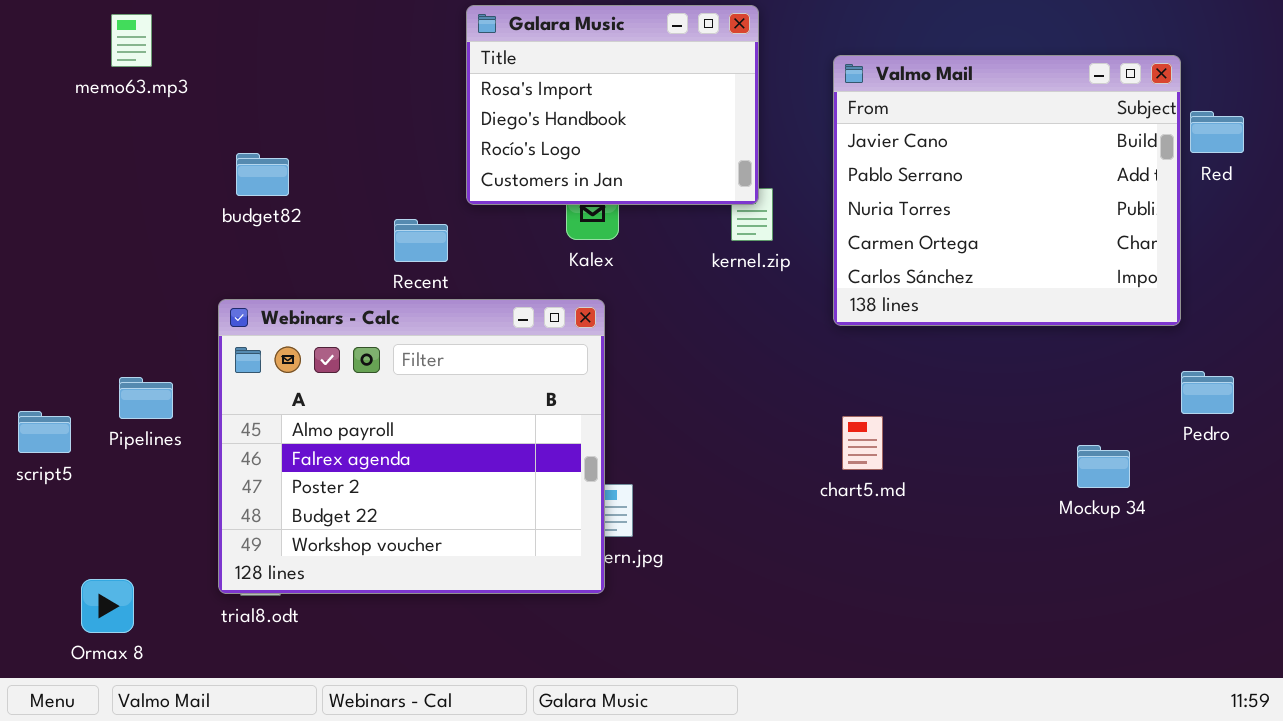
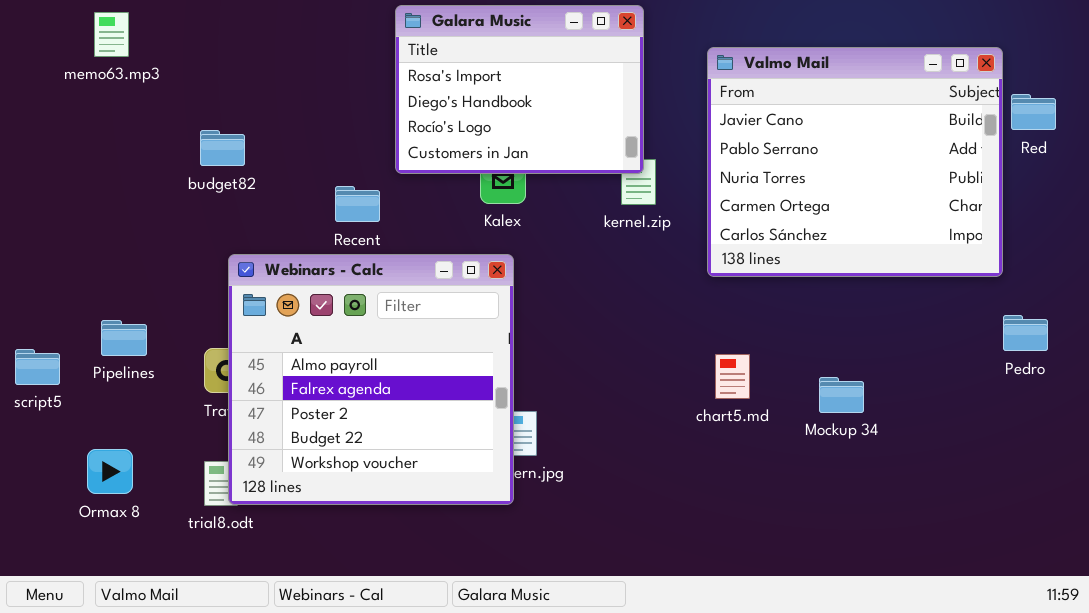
Webinars - Calc: [218,299,605,594] -> [228,254,514,505], resized
Mockup 34: [1077,445,1130,488] -> [819,377,864,413], moved
Ormax 8: [81,579,134,633] -> [87,449,133,494], moved

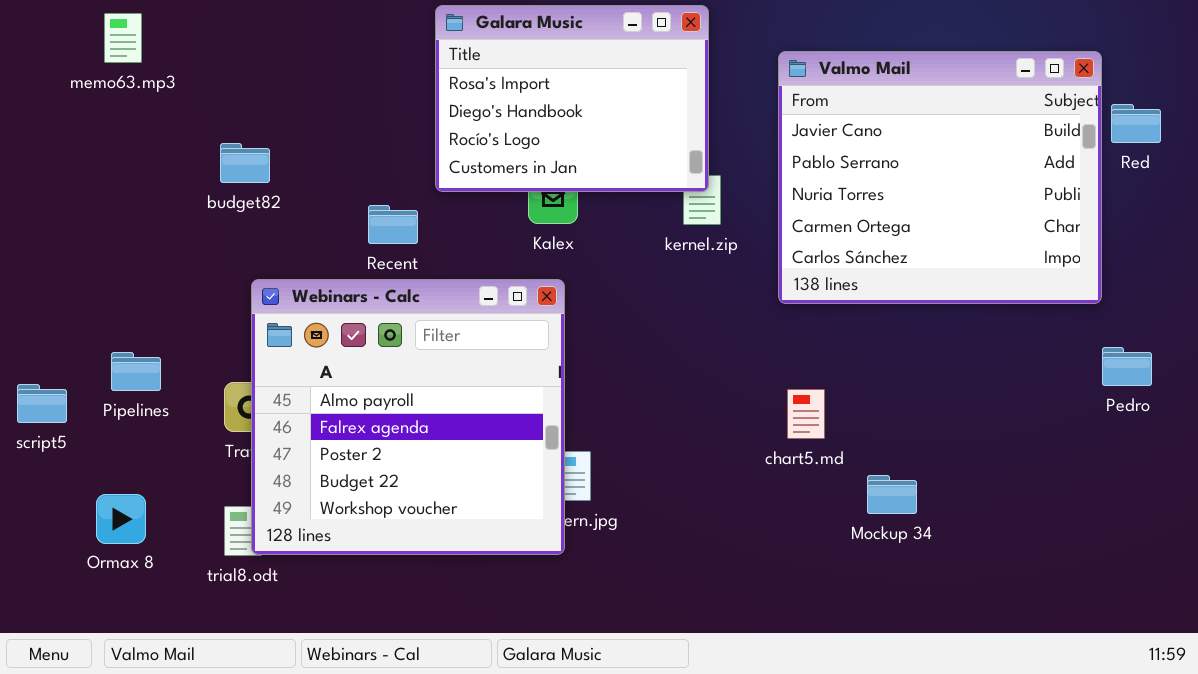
Mockup 34: [819,377,864,413] -> [867,475,917,514], moved

